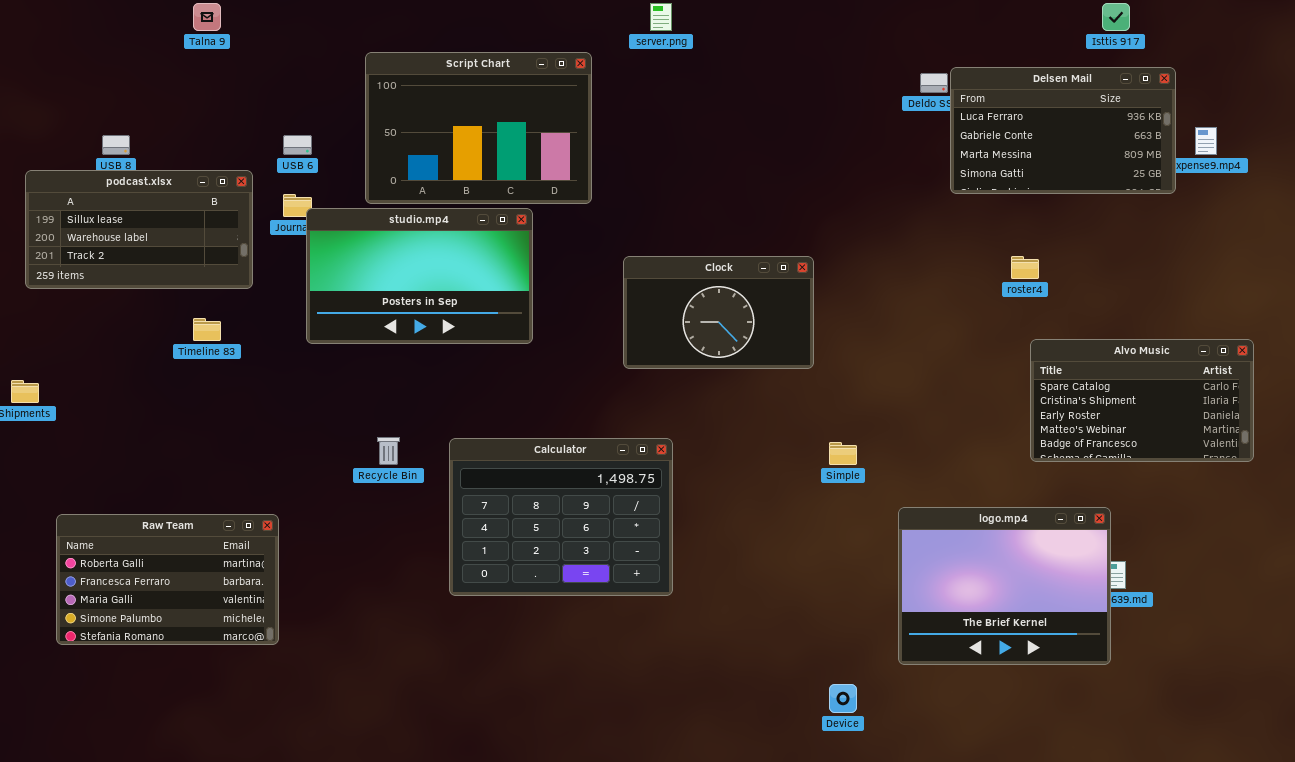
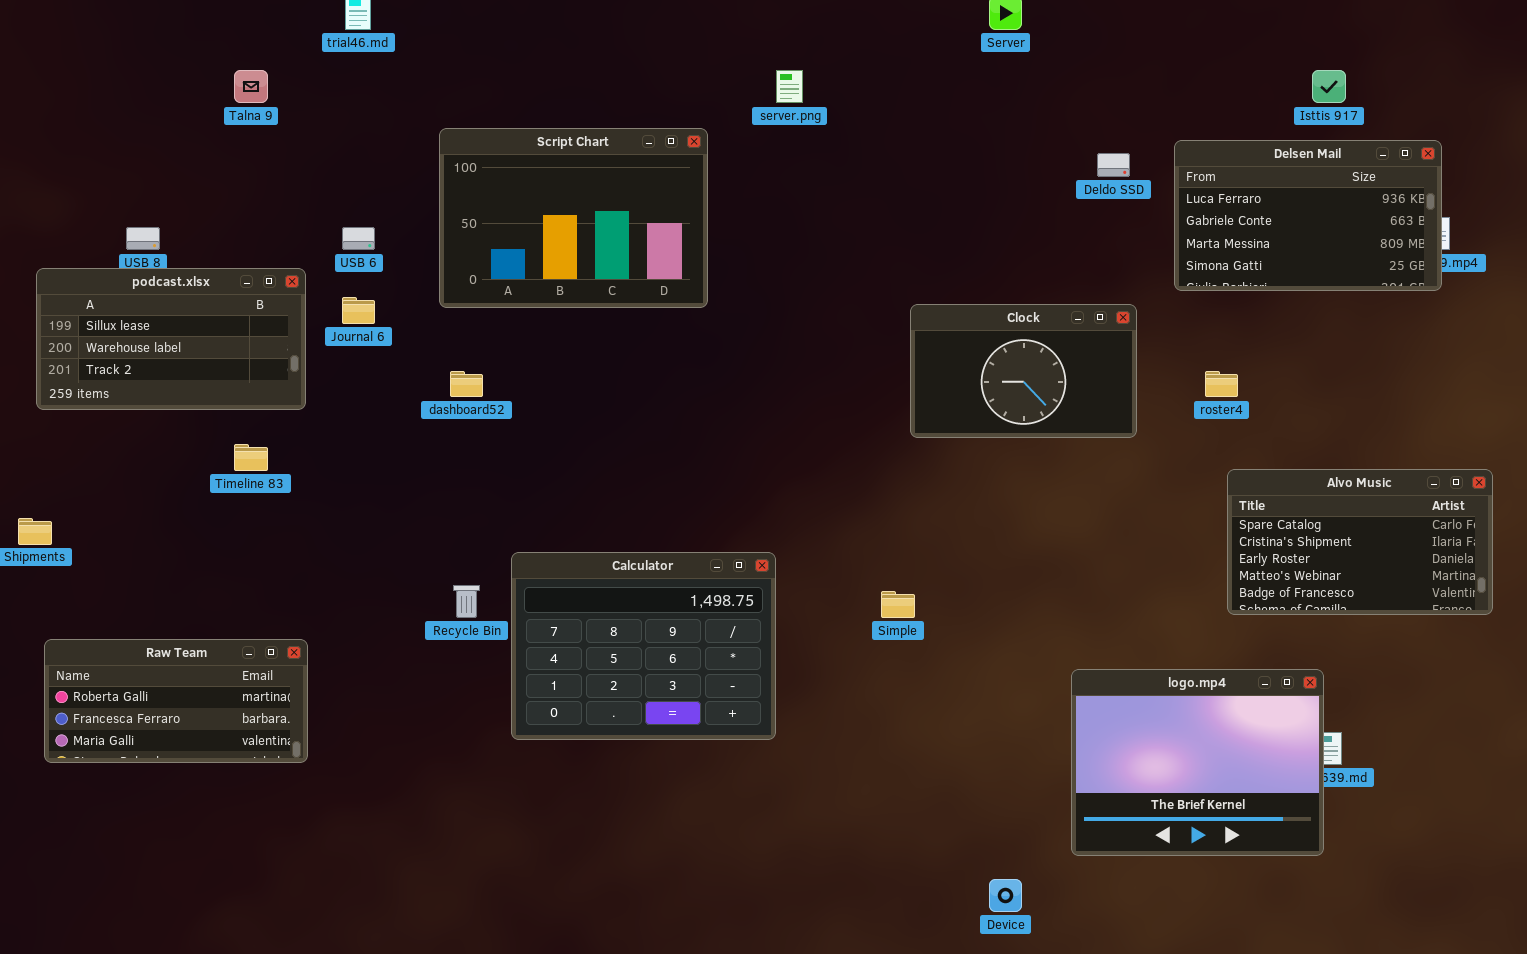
Delsen Mail: [950,67,1176,194] -> [1174,140,1442,291], moved
studio.mp4: [306,208,533,344] -> none, closed
Clock: [623,256,814,369] -> [910,304,1137,438], moved
Calculator: [449,438,673,596] -> [511,552,776,740], moved
Simple: [829,442,857,465] -> [881,591,915,618], moved
Raw Team: [56,514,279,645] -> [44,639,308,763], moved, resized

